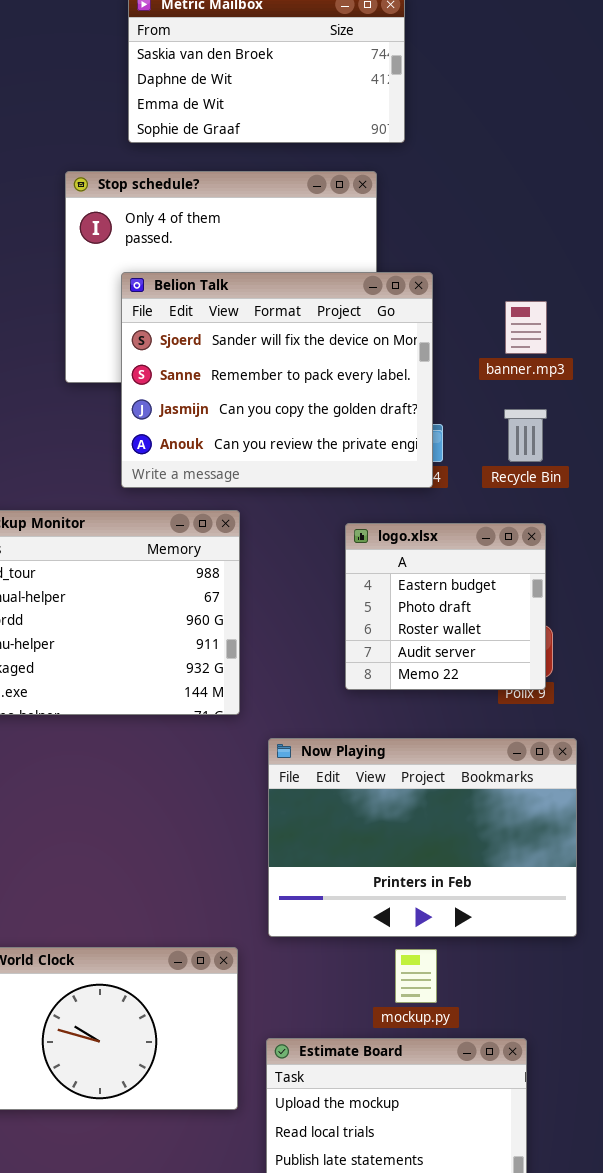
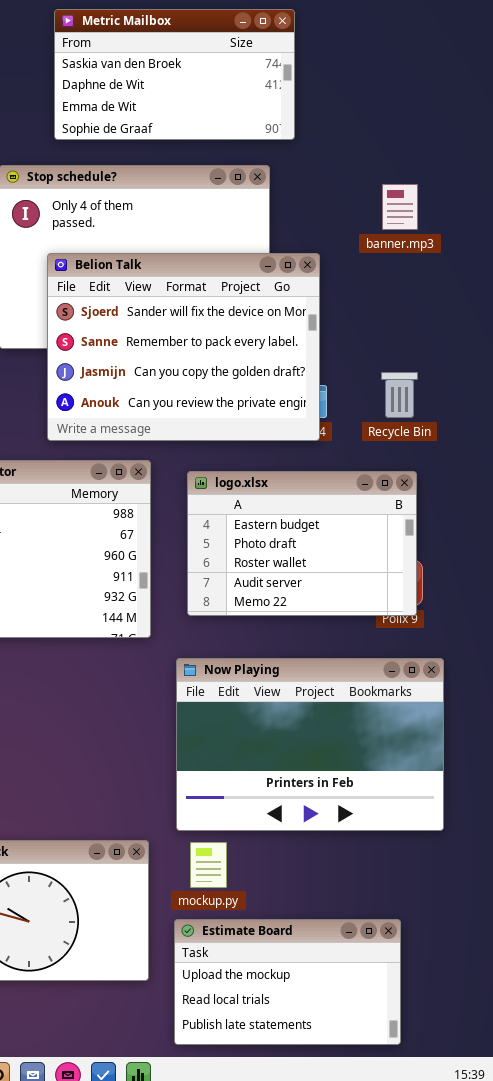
banner.mp3: [505,301,547,354] -> [382,184,418,230], moved
logo.xlsx: [345,523,546,690] -> [187,471,417,616], resized
mockup.py: [395,949,437,1003] -> [190,842,227,888], moved

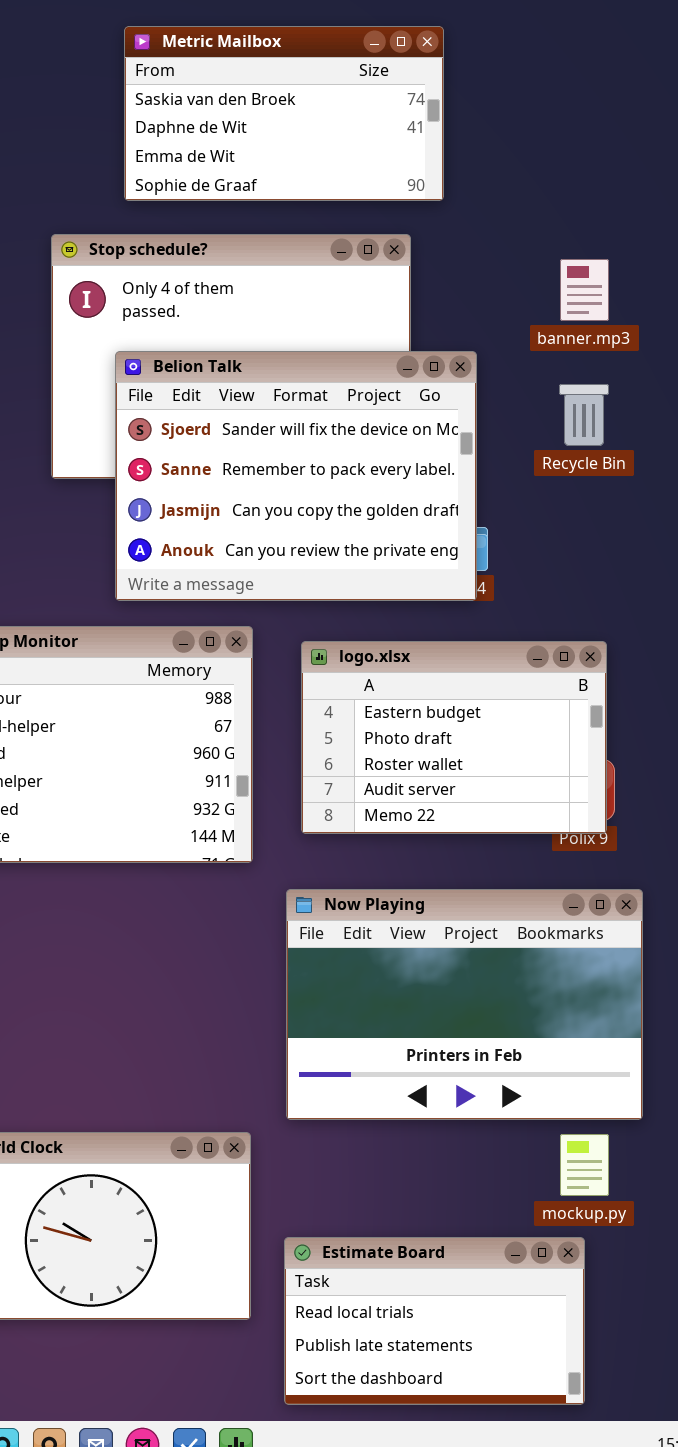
Recycle Bin: [381,372,418,418] -> [559,384,609,446], moved
mockup.py: [190,842,227,888] -> [560,1134,609,1196], moved
Estimate Board: [174,919,401,1045] -> [284,1237,585,1405], scrolled down 1 row

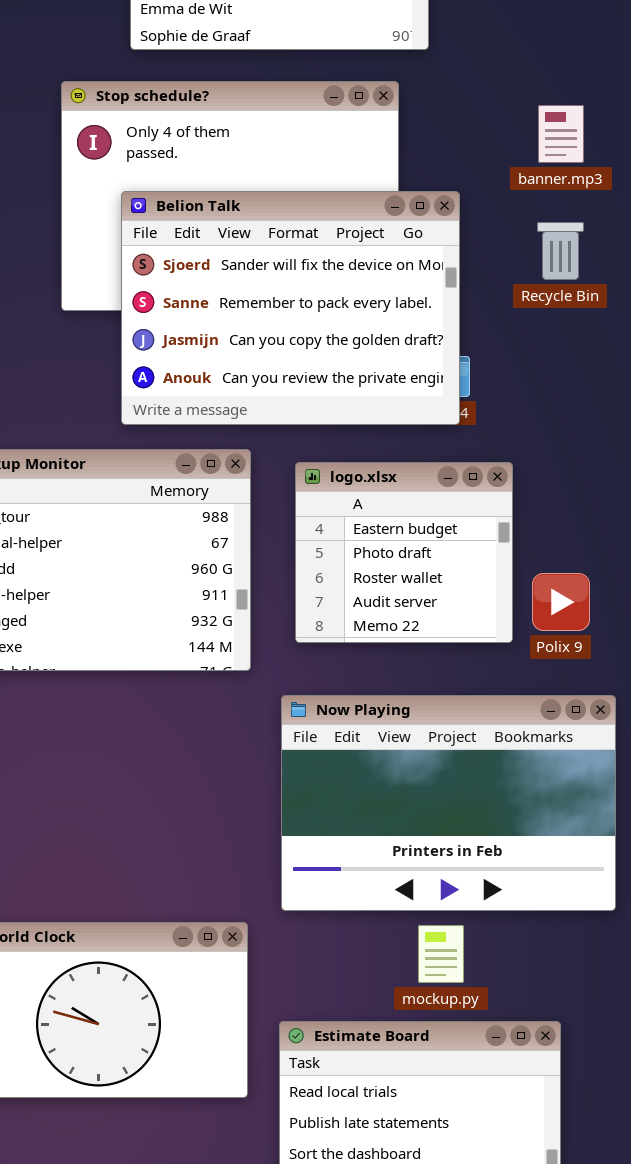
logo.xlsx: [301,641,607,834] -> [295,462,513,643], resized
mockup.py: [560,1134,609,1196] -> [418,925,464,983], moved

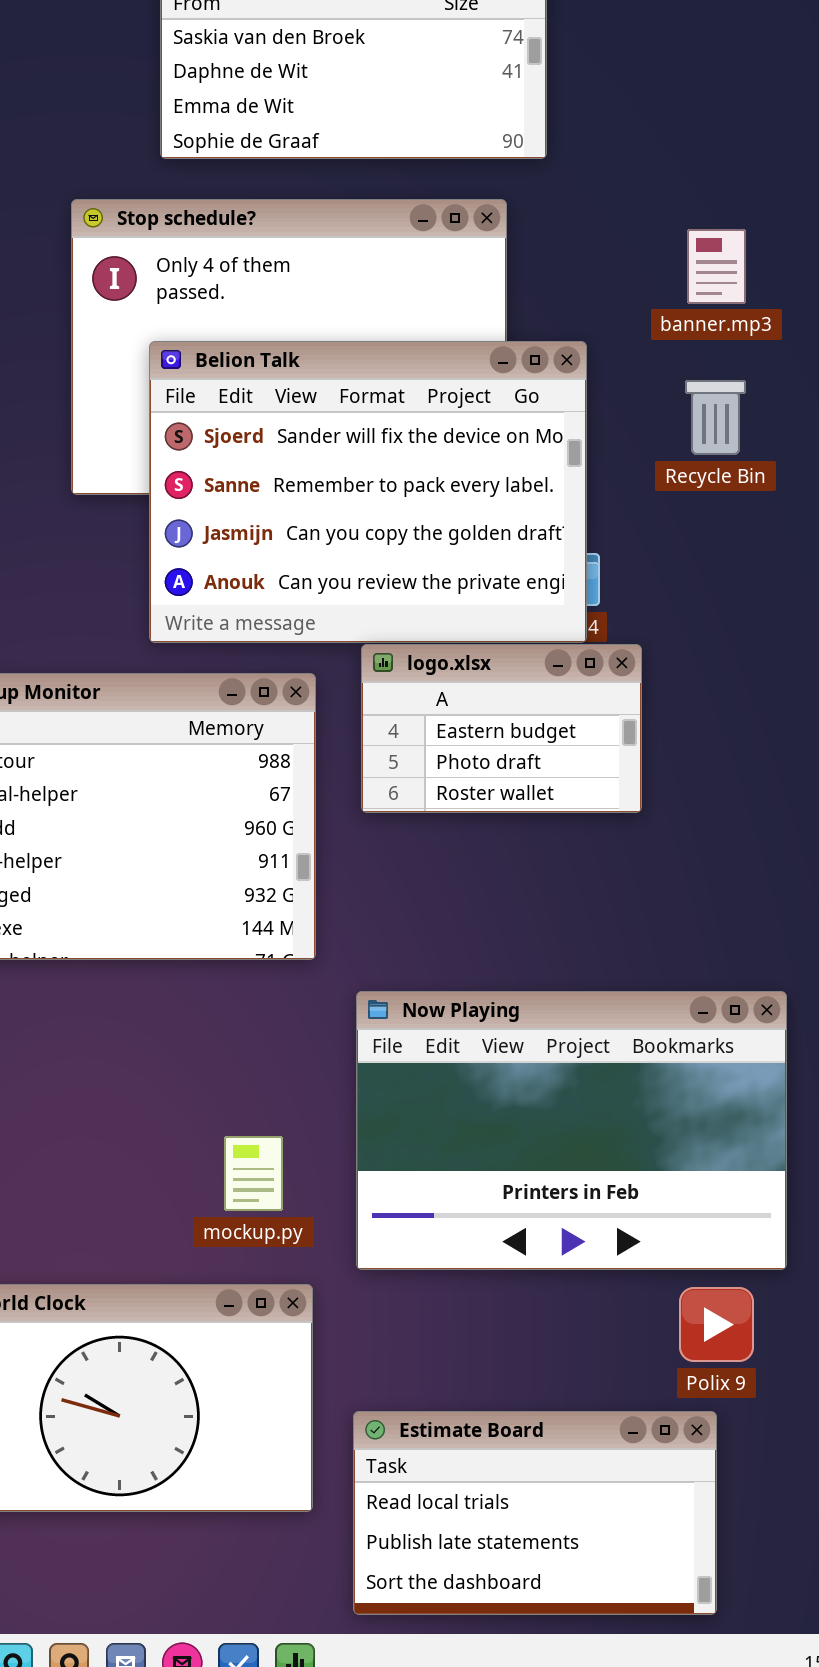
logo.xlsx: [295,462,513,643] -> [361,644,642,813], moved, resized
Polix 9: [532,573,590,631] -> [679,1287,754,1362], moved
mockup.py: [418,925,464,983] -> [224,1136,283,1211], moved

